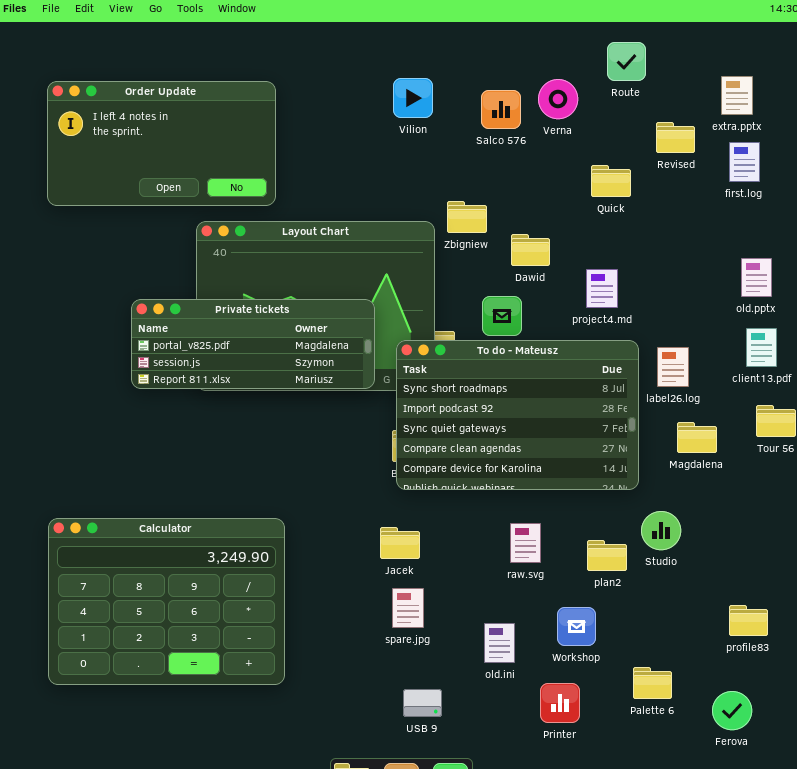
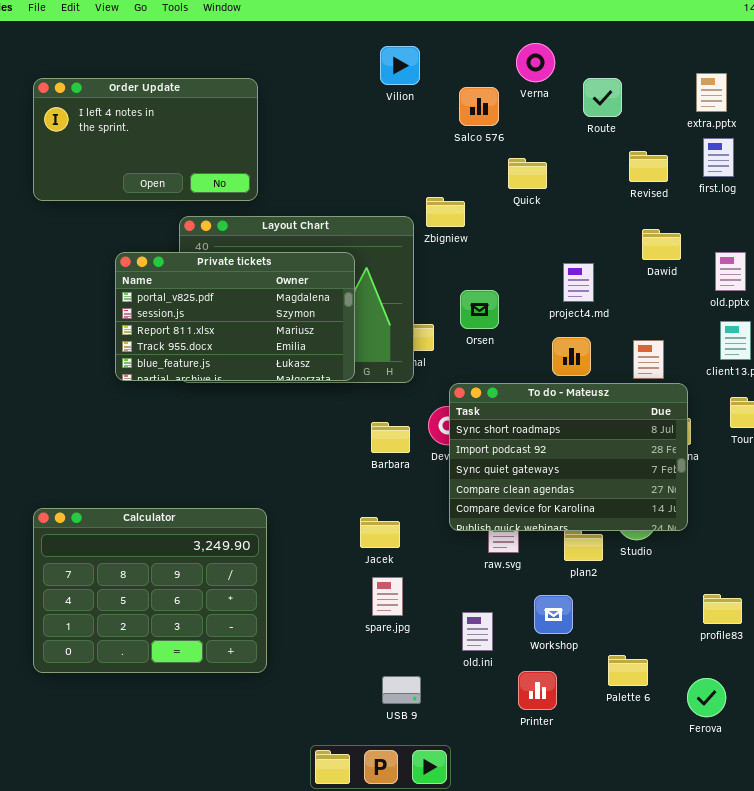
Route: [607,42,646,81] -> [583,78,622,117], moved
Vilion: [393,78,433,118] -> [380,46,420,85], moved
Verna: [538,79,578,119] -> [516,43,555,82], moved
Revised: [656,122,695,153] -> [629,151,668,182], moved
Quick: [591,165,631,197] -> [508,158,547,189], moved
Dawid: [511,234,550,266] -> [642,229,681,260], moved
Private tickets: [131,299,375,389] -> [115,252,355,381], resized
To do - Mateusz: [396,340,639,490] -> [449,383,688,531], moved

